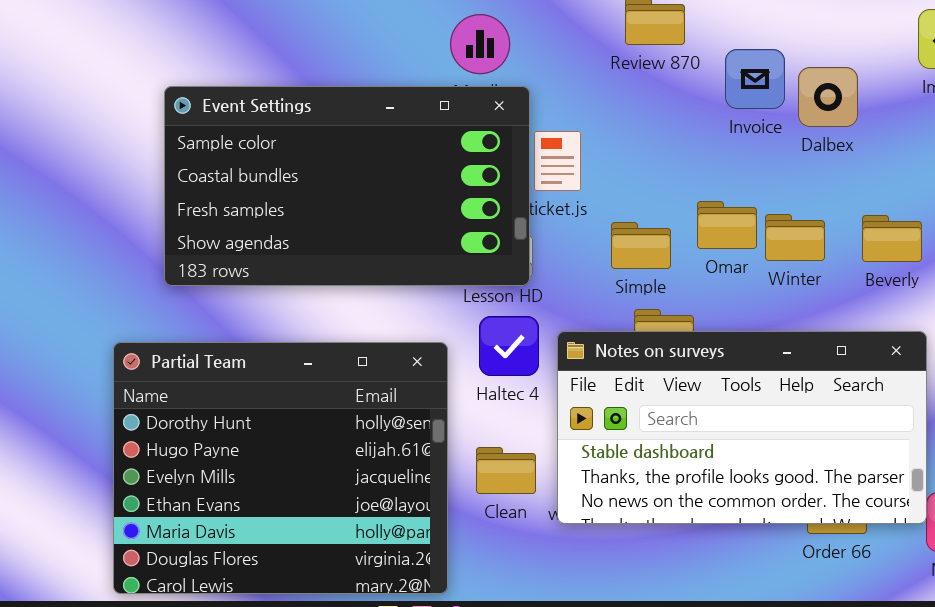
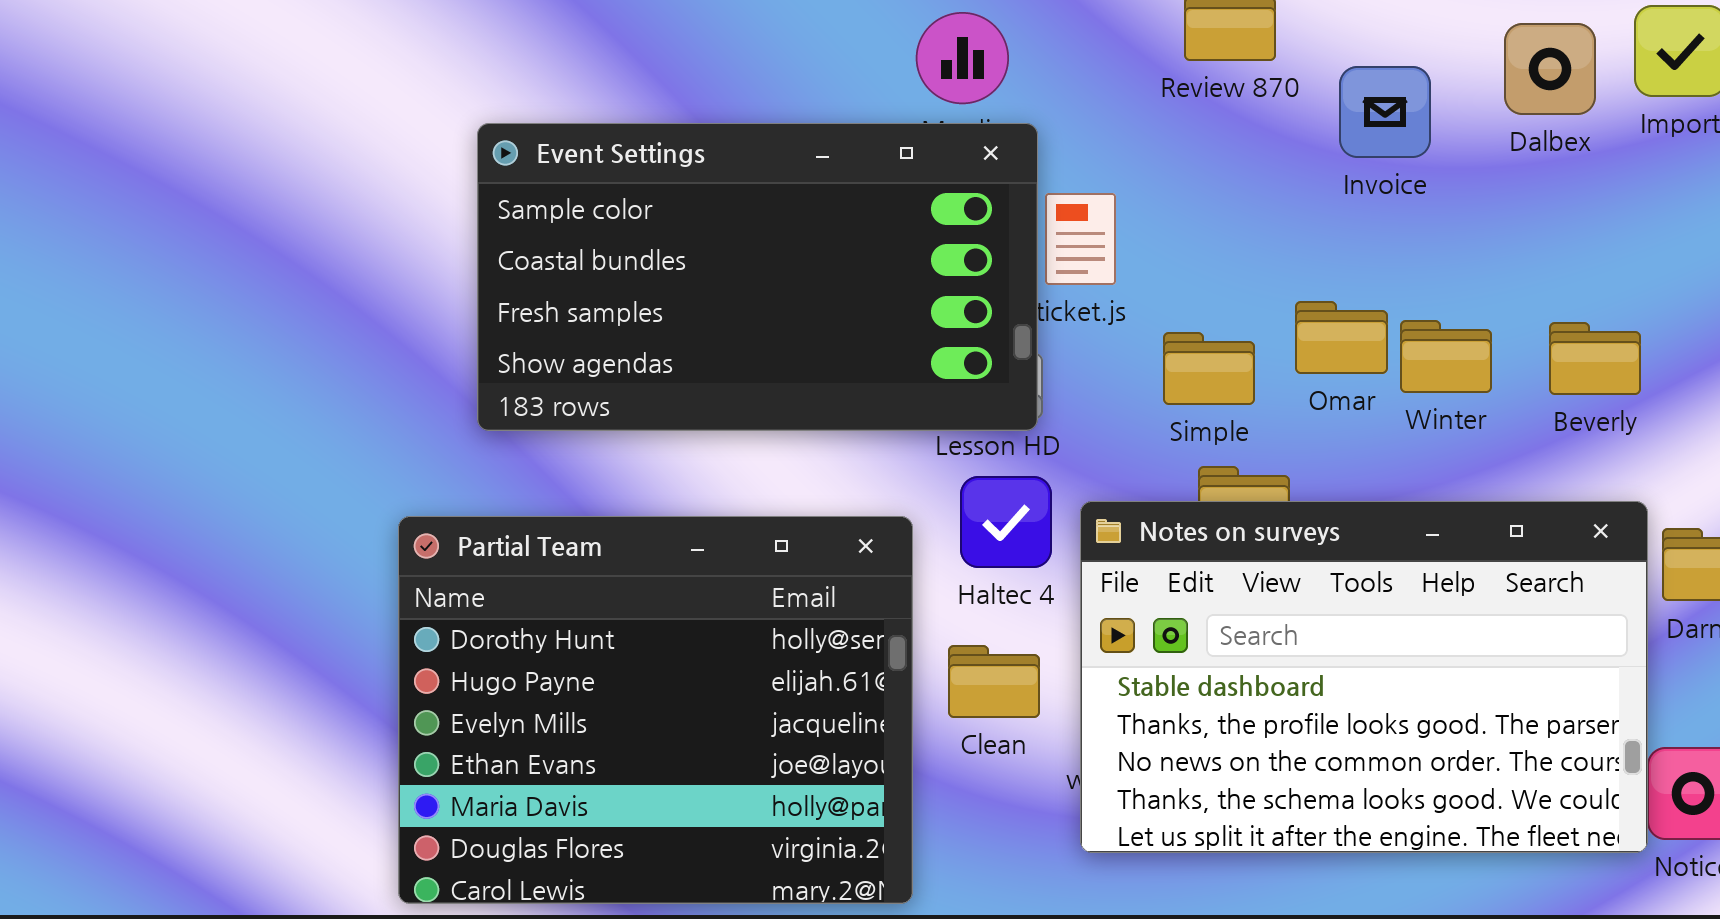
Dalbex: [798,67,858,127] -> [1504,23,1596,115], moved
Notes on surveys: [557,331,927,524] -> [1080,501,1648,853], resized
Clean: [476,447,536,494] -> [948,645,1040,718], moved

